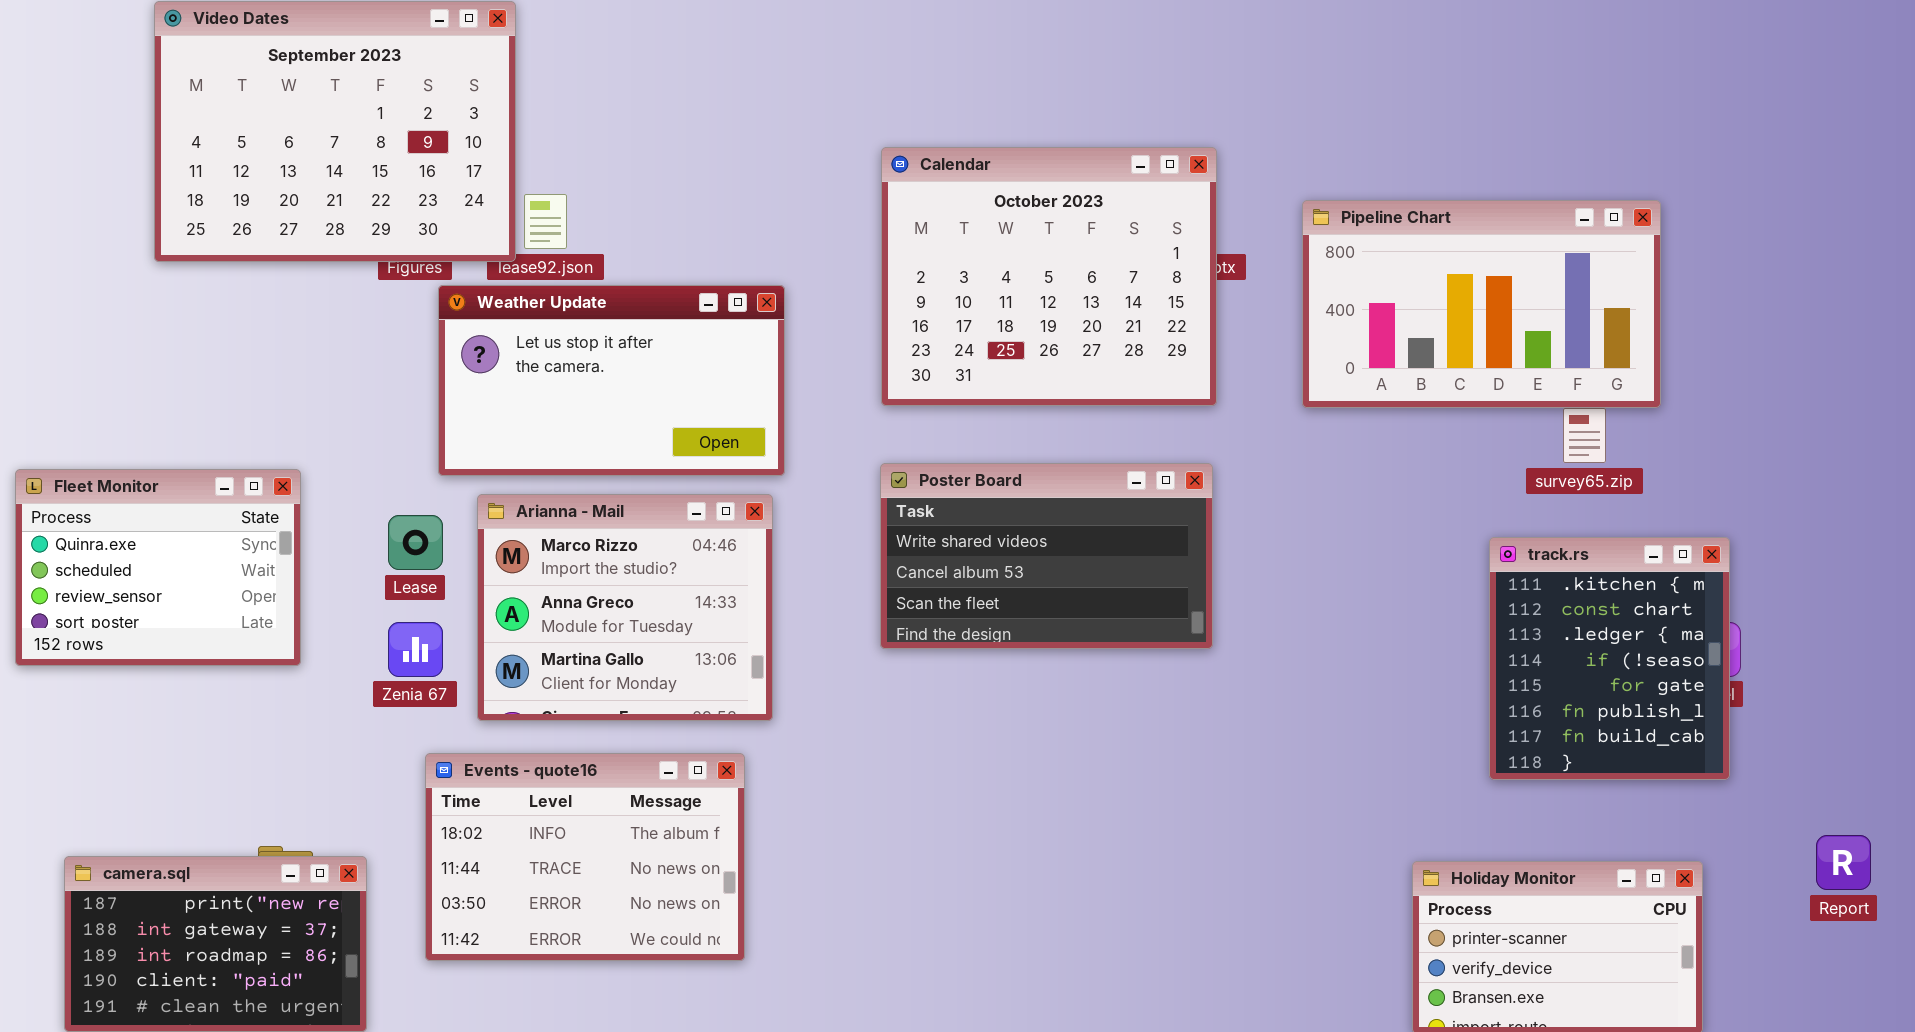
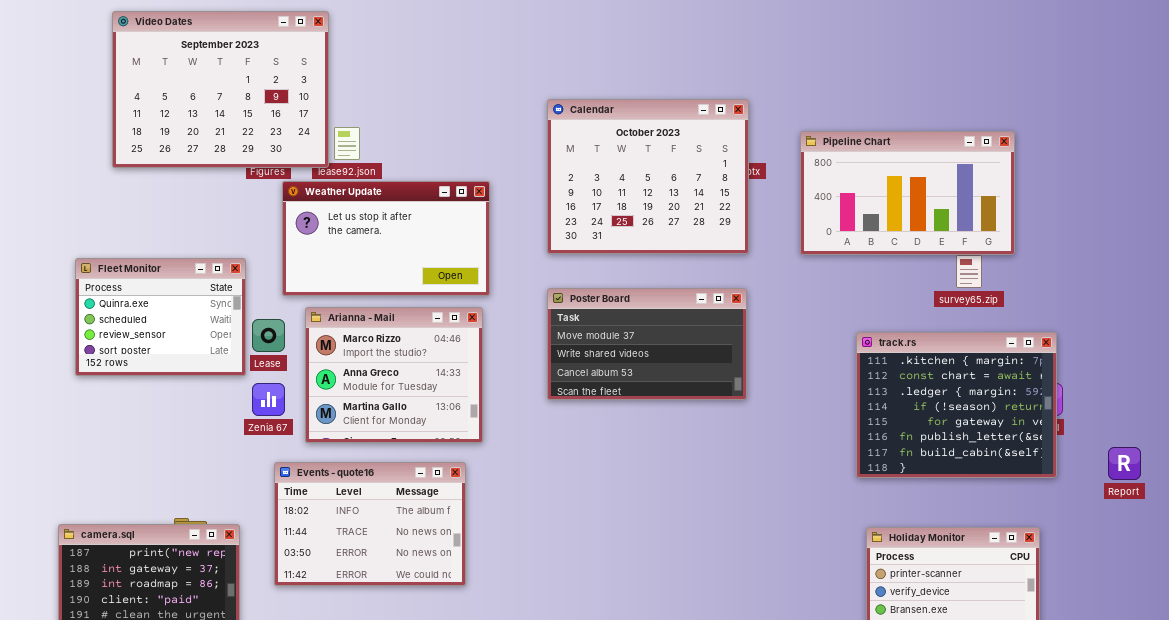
Poster Board: [880,463,1213,649] -> [547,288,747,400], scrolled up 1 row
Fleet Monitor: [15,469,301,666] -> [75,258,246,376], moved
track.rs: [1489,537,1730,780] -> [856,332,1057,478], resized
Report: [1816,835,1871,890] -> [1108,447,1141,480], moved

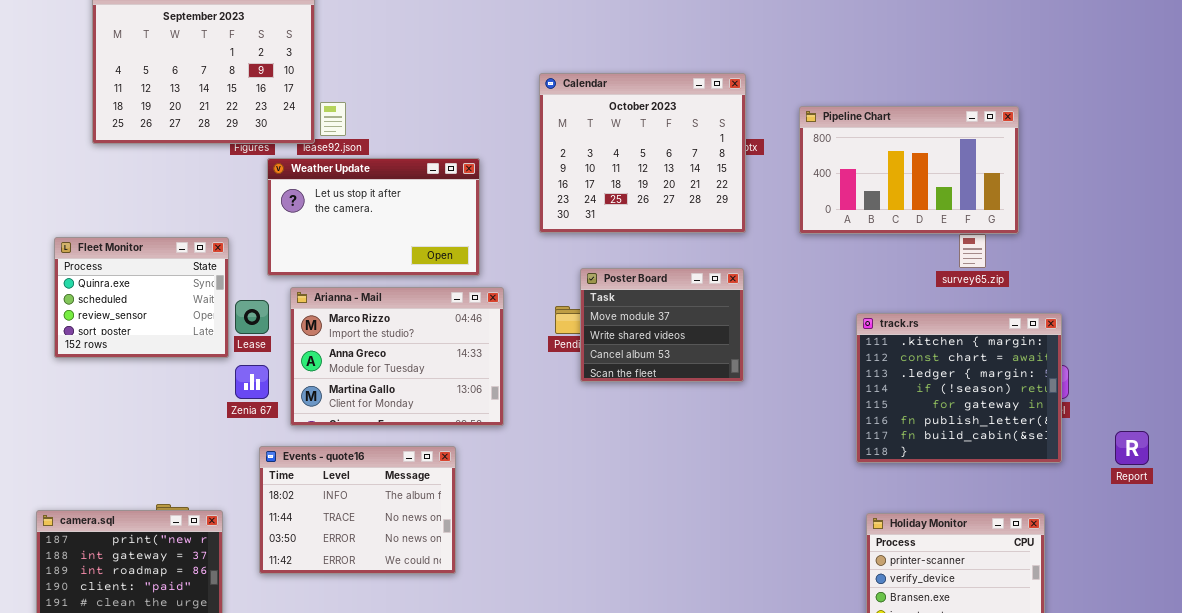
Poster Board: [547,288,747,400] -> [580,268,744,382], resized
Arianna - Mail: [305,307,483,443] -> [290,287,504,426], resized

